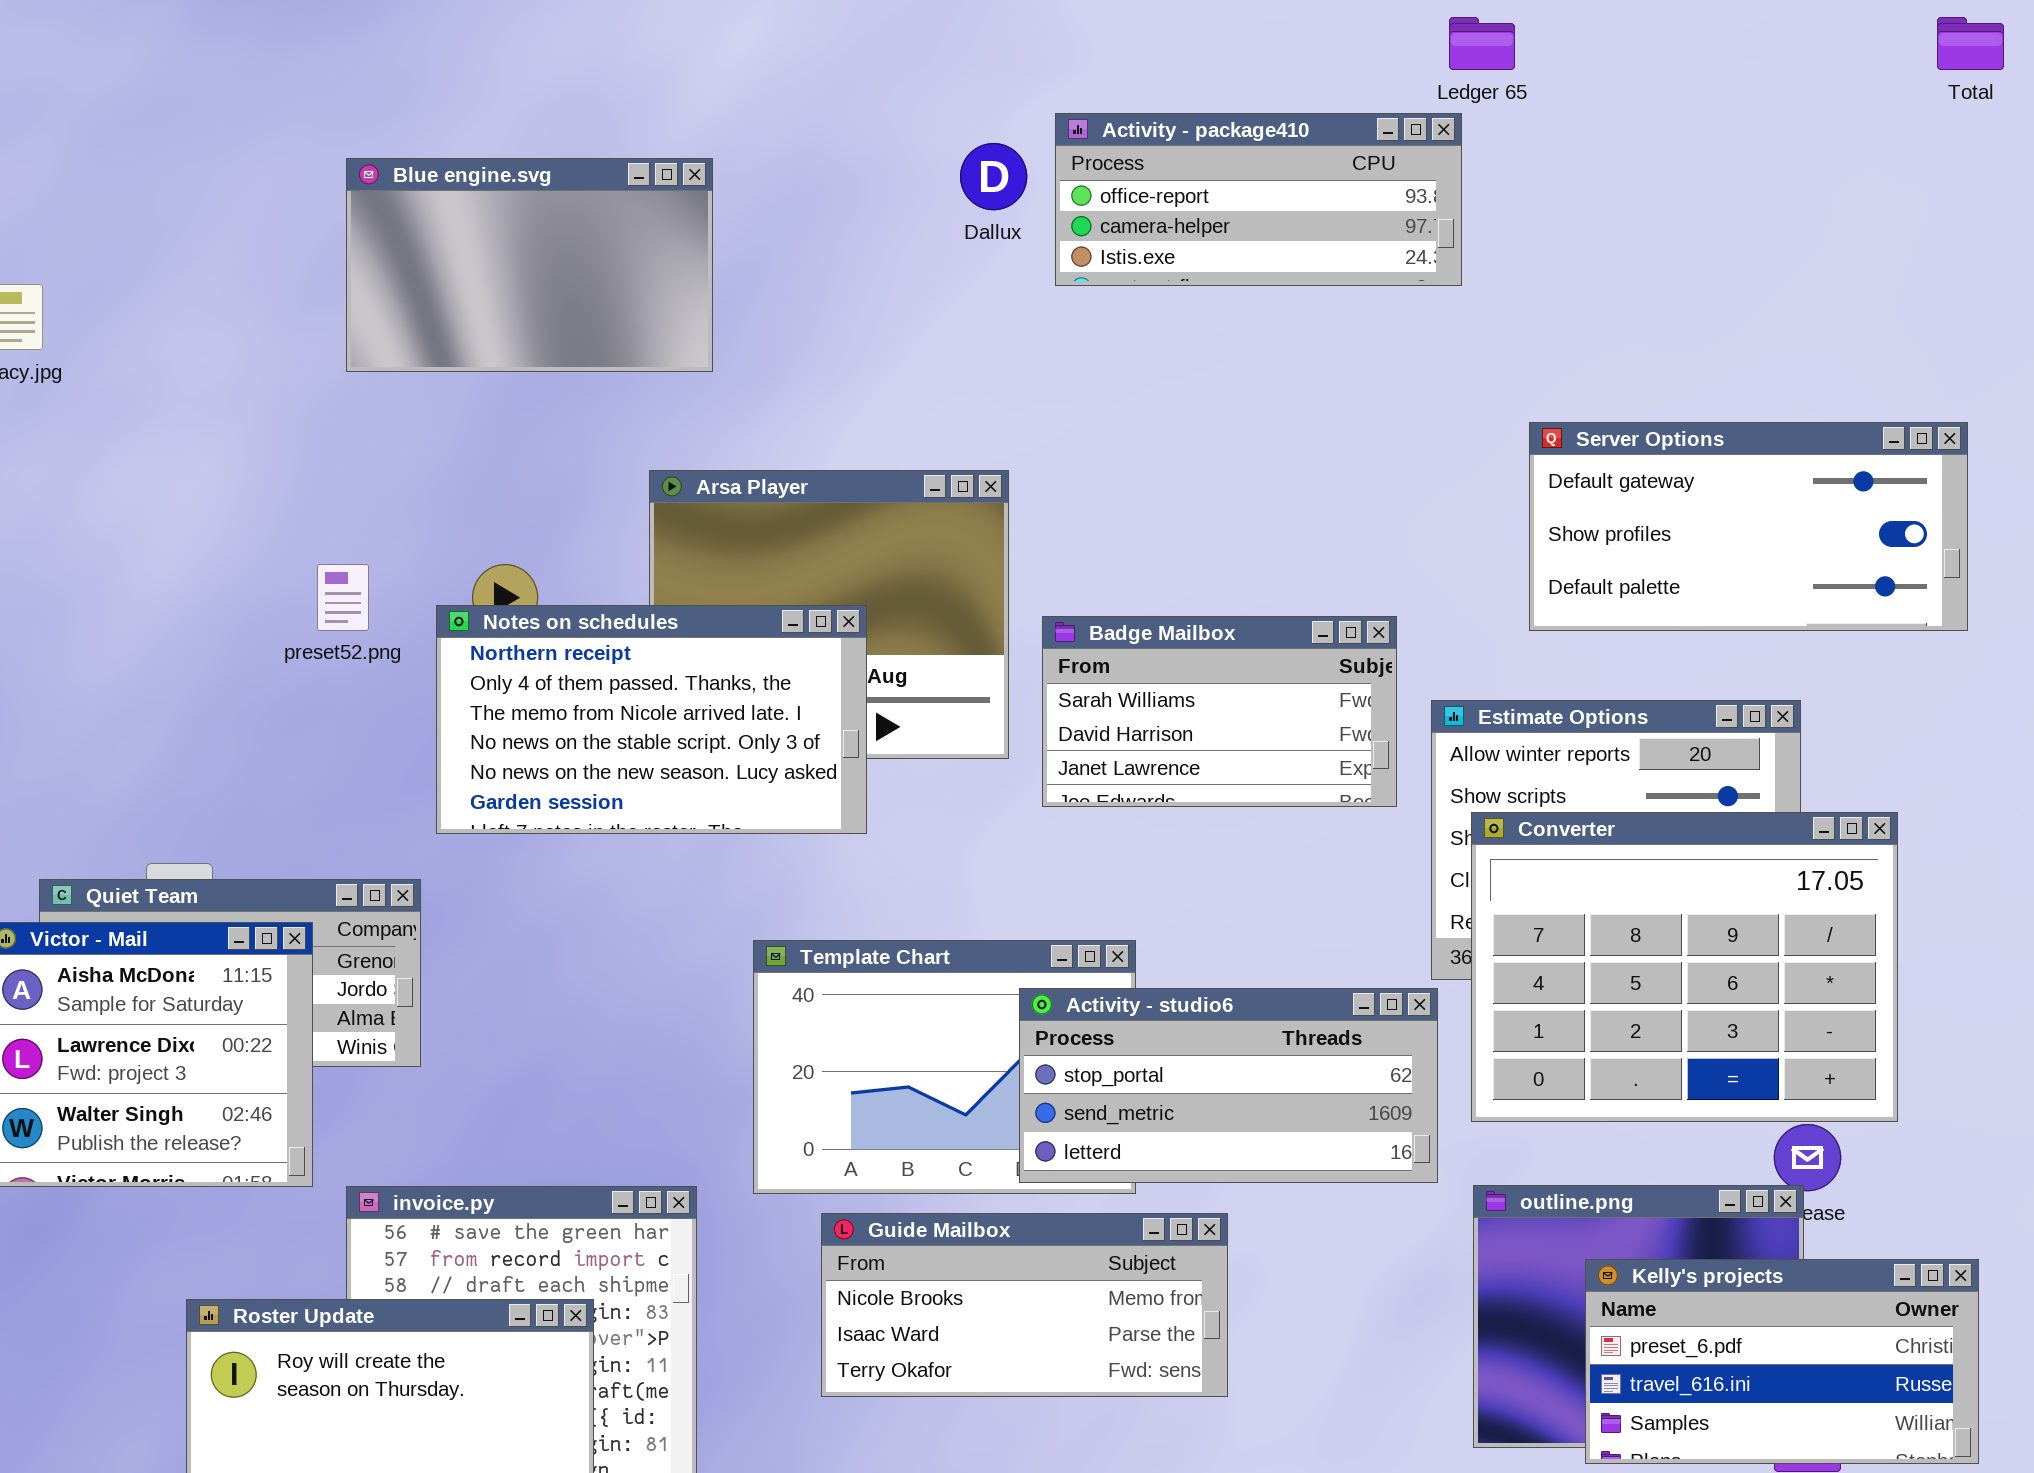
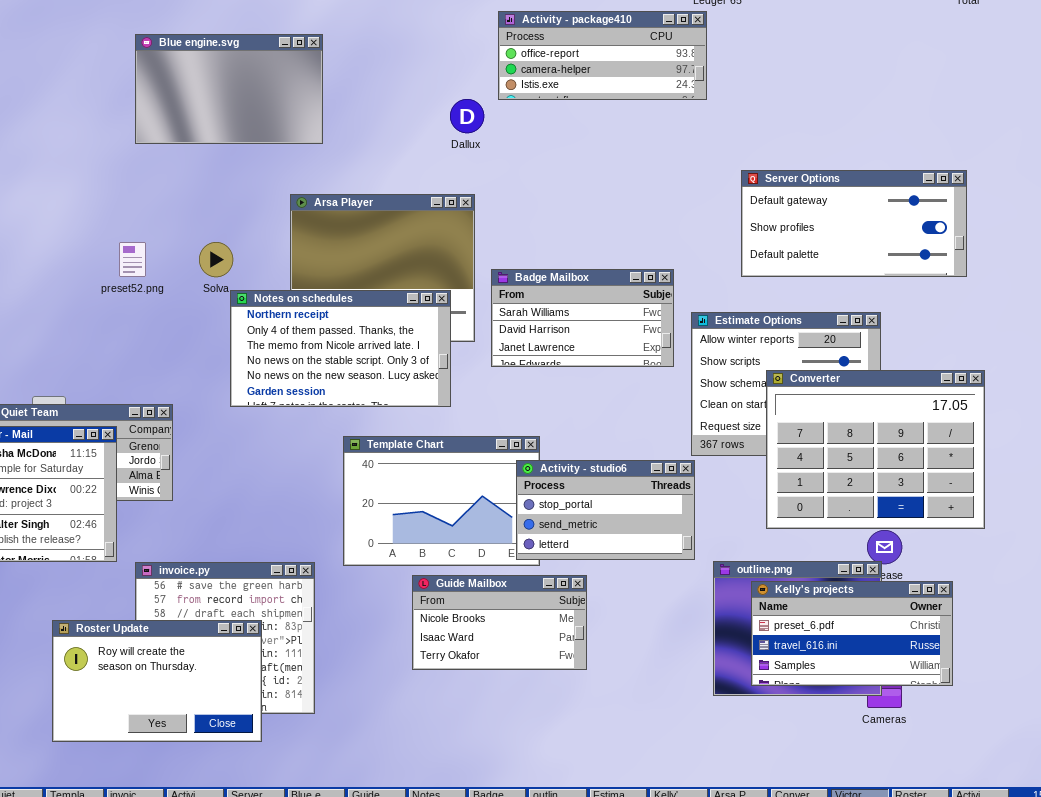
Dallux: [960,143,1027,210] -> [450,99,484,133], moved
Notes on schedules: [436,605,867,834] -> [230,290,451,407], moved
Converter: [1471,812,1898,1122] -> [766,370,985,529], moved
Activity - studio6: [1019,988,1438,1183] -> [516,460,695,560], resized
Guide Mailbox: [821,1213,1228,1397] -> [412,575,587,670], resized
Kelly's projects: [1585,1259,1979,1464] -> [751,581,953,686], moved

